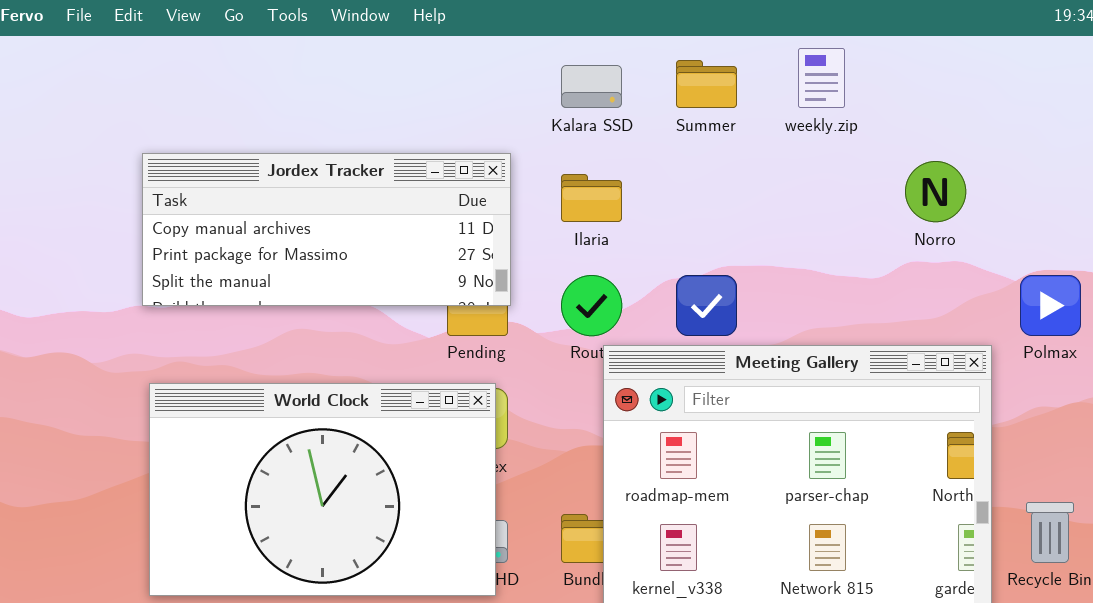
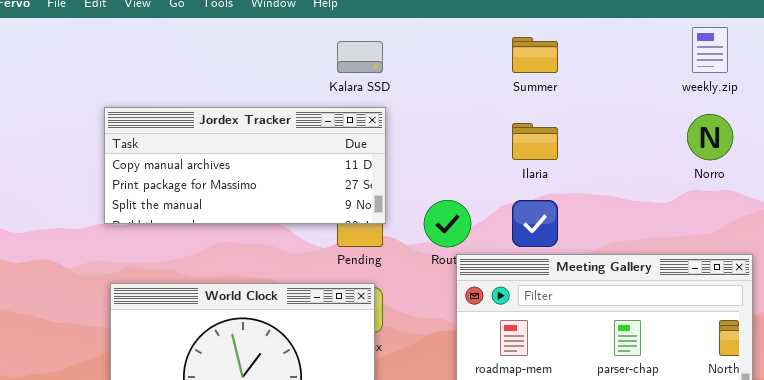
weekly.zip: [798,48,845,108] -> [692,27,728,73], moved
Kalara SSD: [561,65,622,108] -> [337,41,383,73], moved
Ilaria: [561,174,622,222] -> [512,123,558,160], moved

